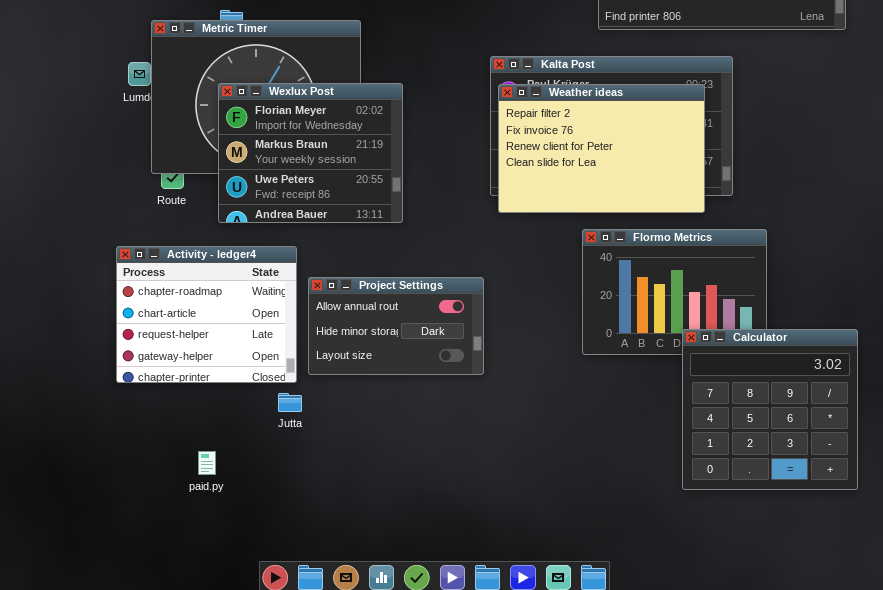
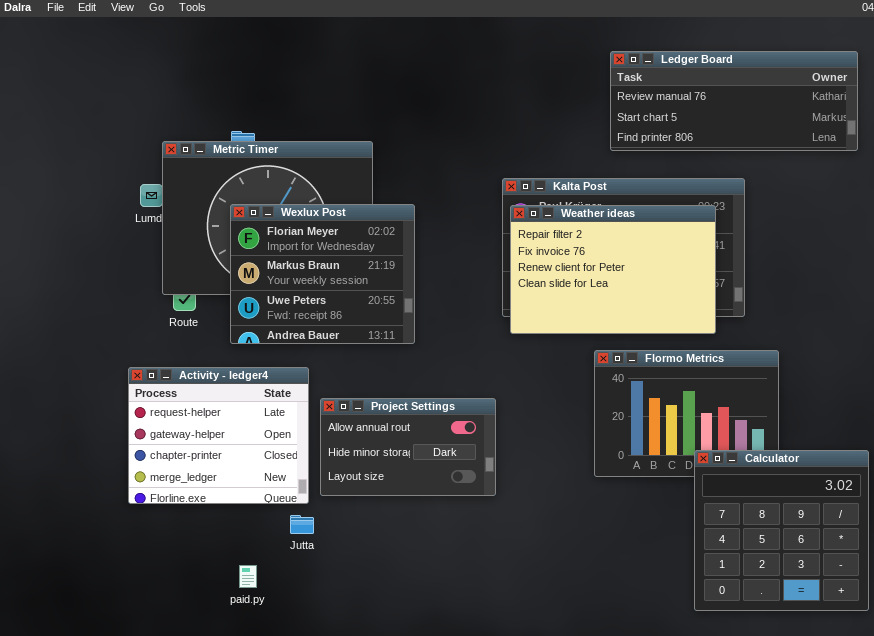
Activity - ledger4: [116,246,297,383] -> [128,367,309,504], scrolled down 2 rows
paid.py: [198,451,216,475] -> [239,565,257,588], moved

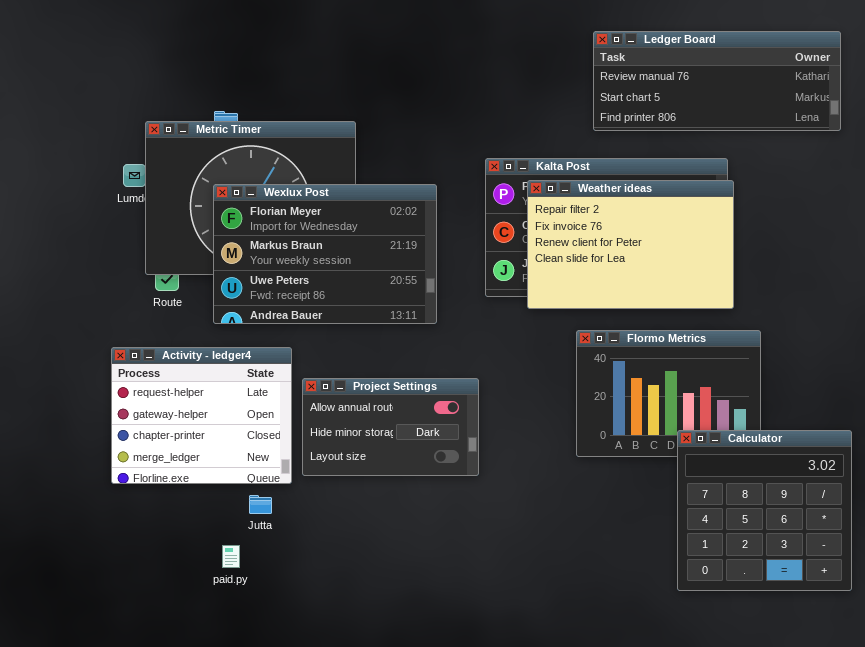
Wexlux Post: [230,204,415,344] -> [213,184,437,324], resized
Weather ideas: [510,205,716,334] -> [527,180,734,309], moved
Jutta: [290,515,314,534] -> [249,495,272,514], moved

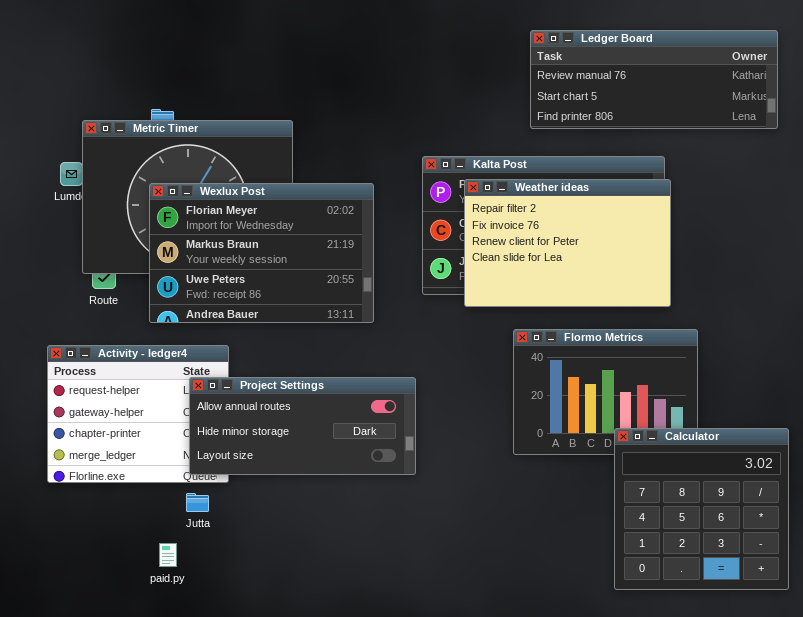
Project Settings: [302,378,479,476] -> [189,377,416,475], resized

